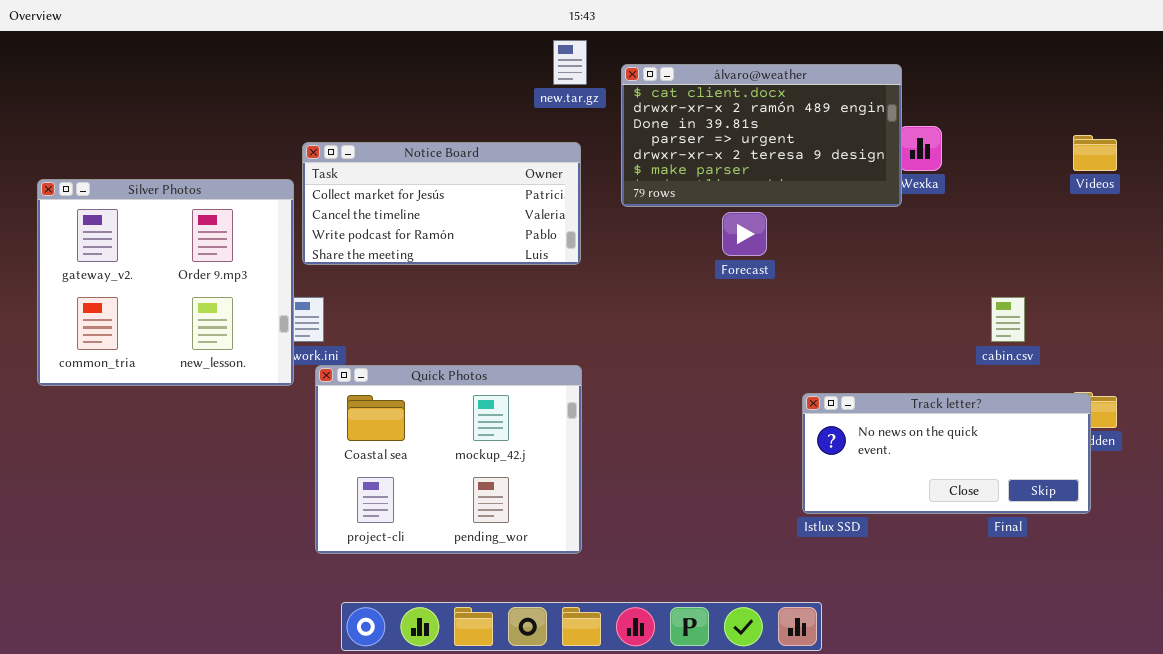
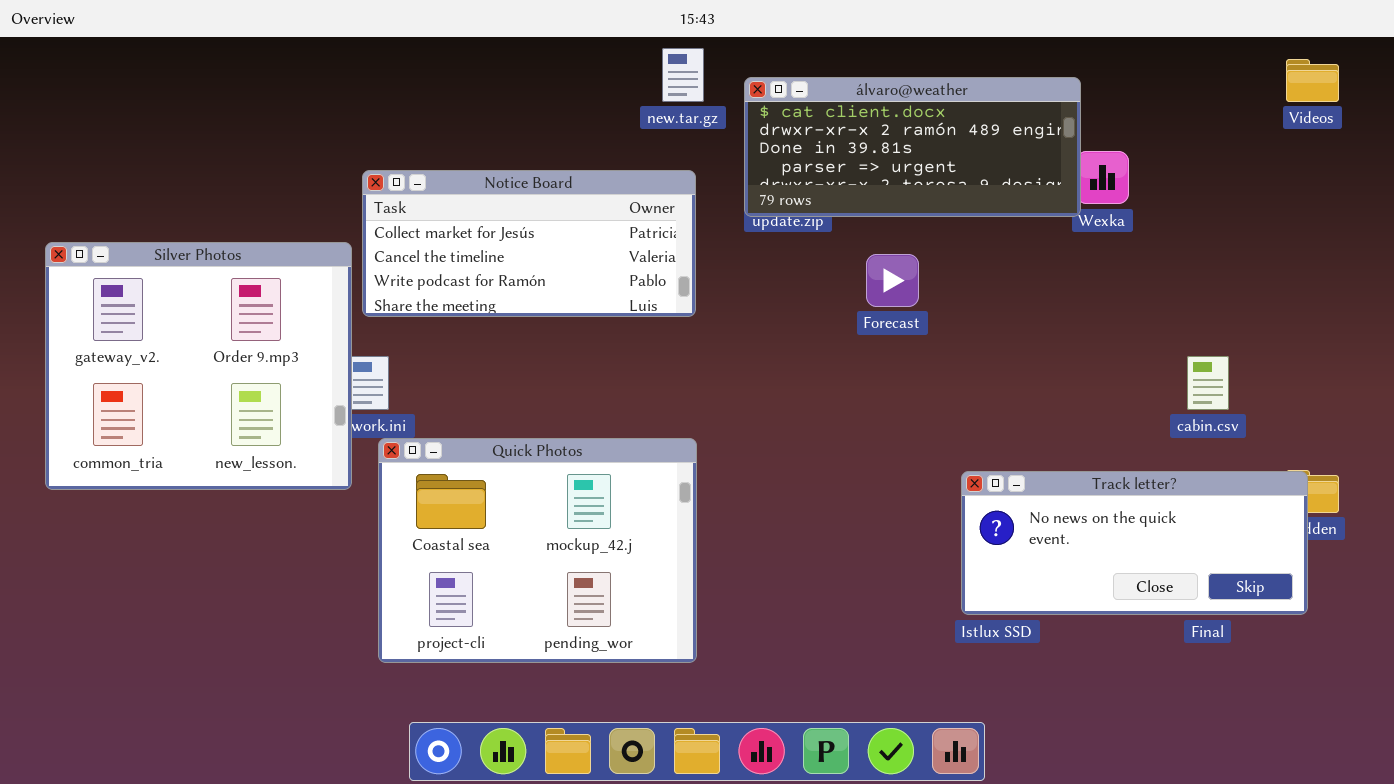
álvaro@weather: [621,64,902,207] -> [744,77,1081,217], resized
Videos: [1073,135,1117,171] -> [1286,59,1339,102], moved
Silver Photos: [37,179,294,386] -> [45,242,352,490], moved

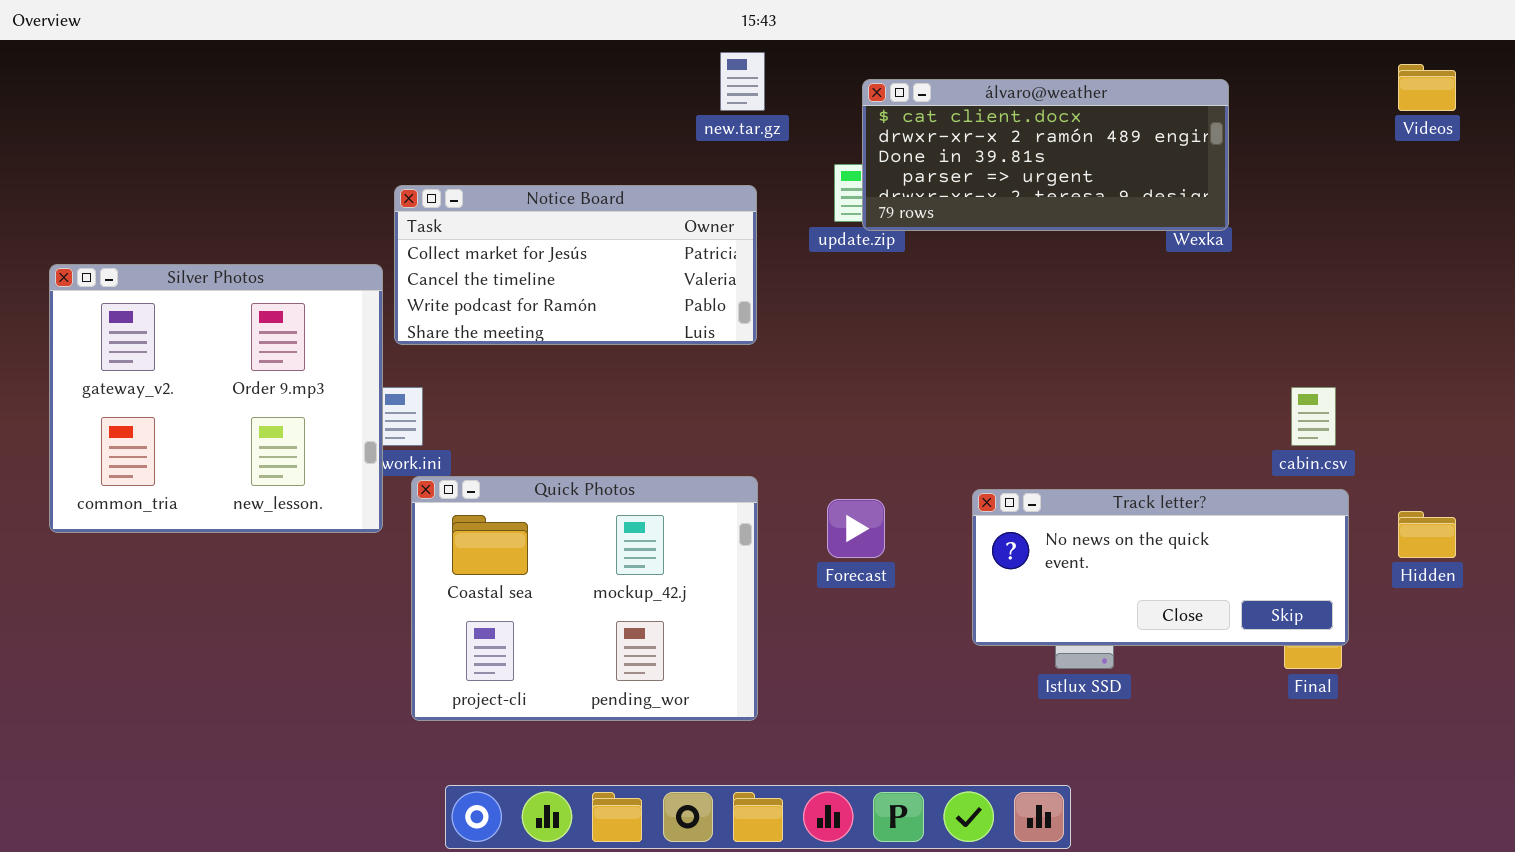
álvaro@weather: [744,77,1081,217] -> [862,79,1229,231], moved
Forecast: [866,254,919,307] -> [827,499,885,558], moved
Track letter?: [961,471,1308,615] -> [972,489,1349,646], moved

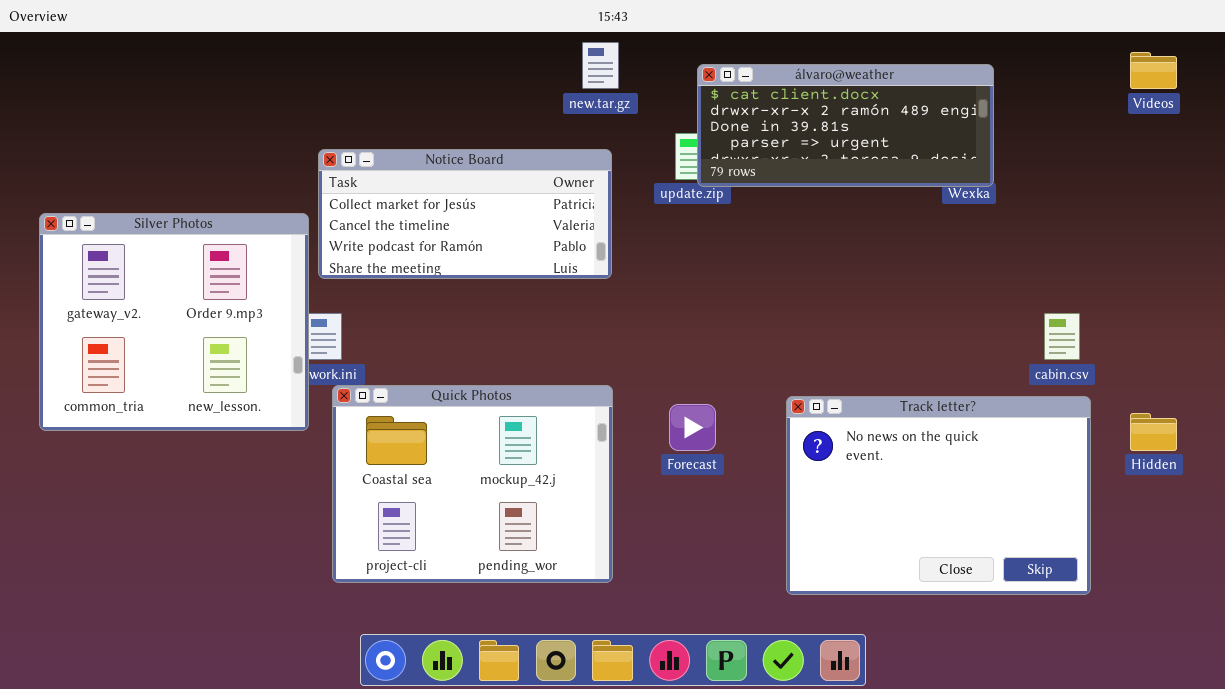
Track letter?: [972,489,1349,646] -> [786,396,1091,595], resized

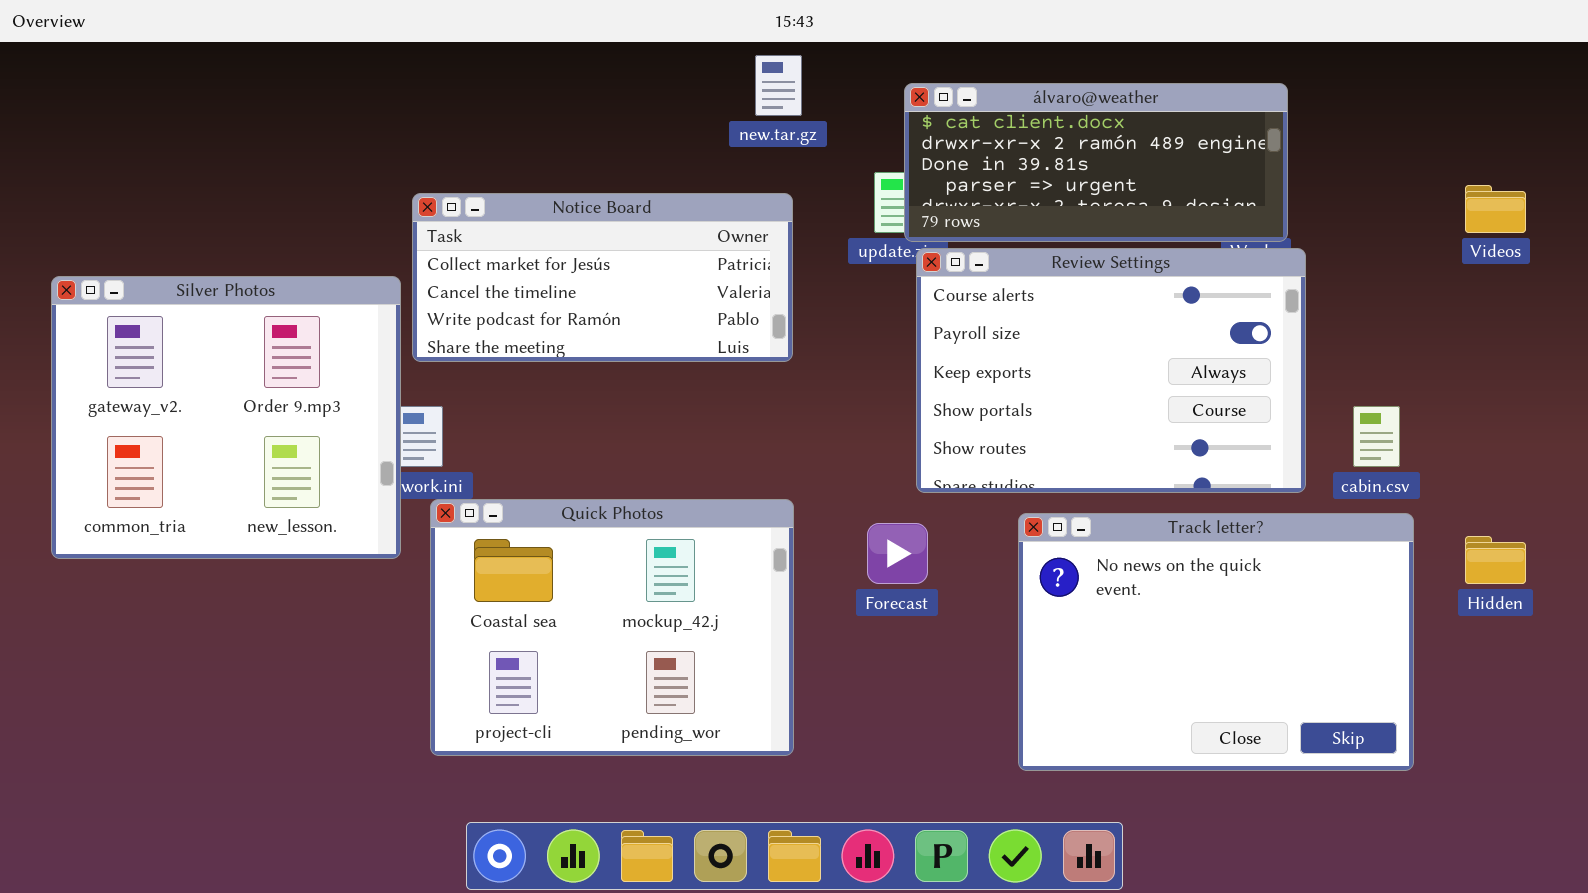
Videos: [1130,52,1177,89] -> [1465,185,1526,233], moved
Review Settings: none -> [916,248,1306,493], opened

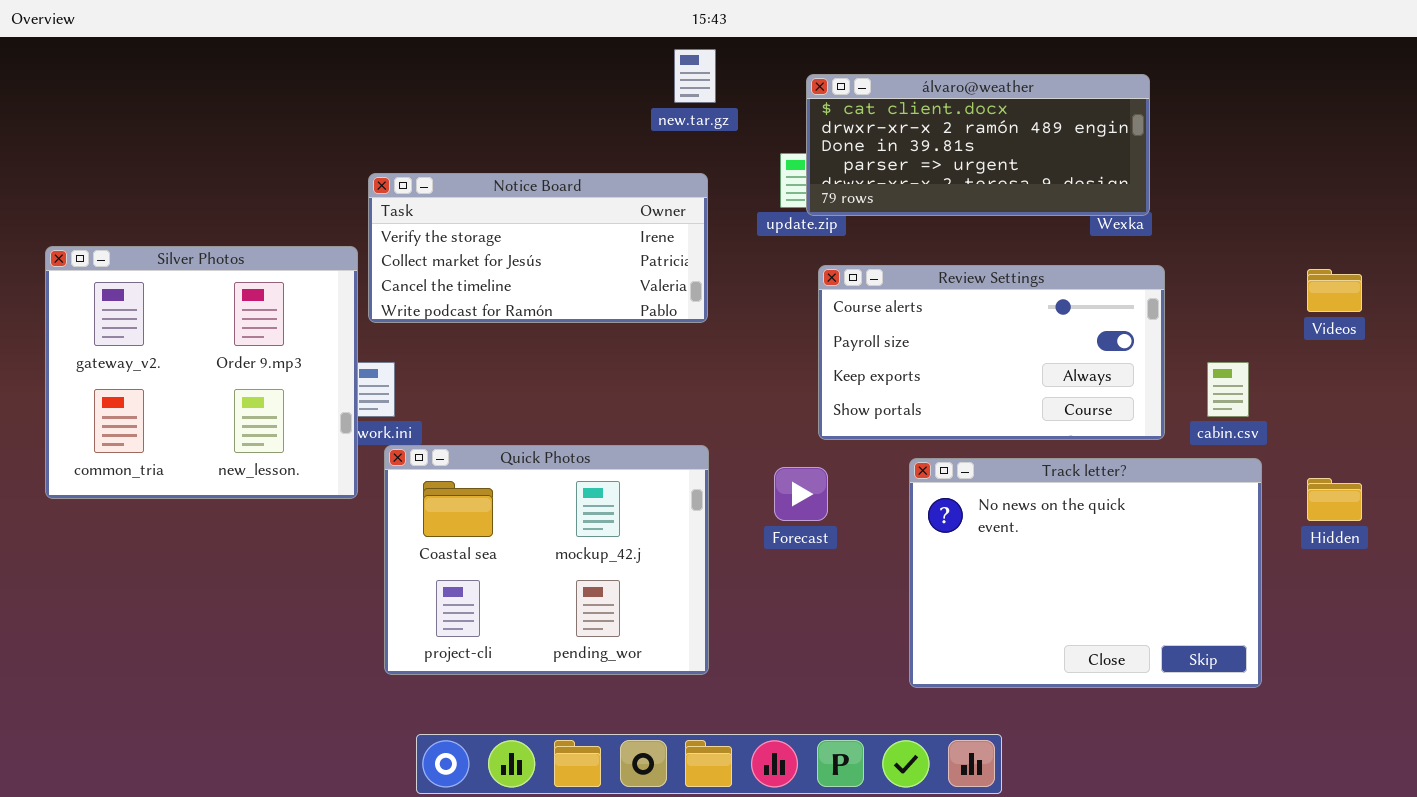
Videos: [1465,185,1526,233] -> [1307,269,1362,312], moved
Notice Board: [412,193,793,362] -> [368,173,708,323], scrolled up 1 row
Review Settings: [916,248,1306,493] -> [818,265,1165,440], resized

